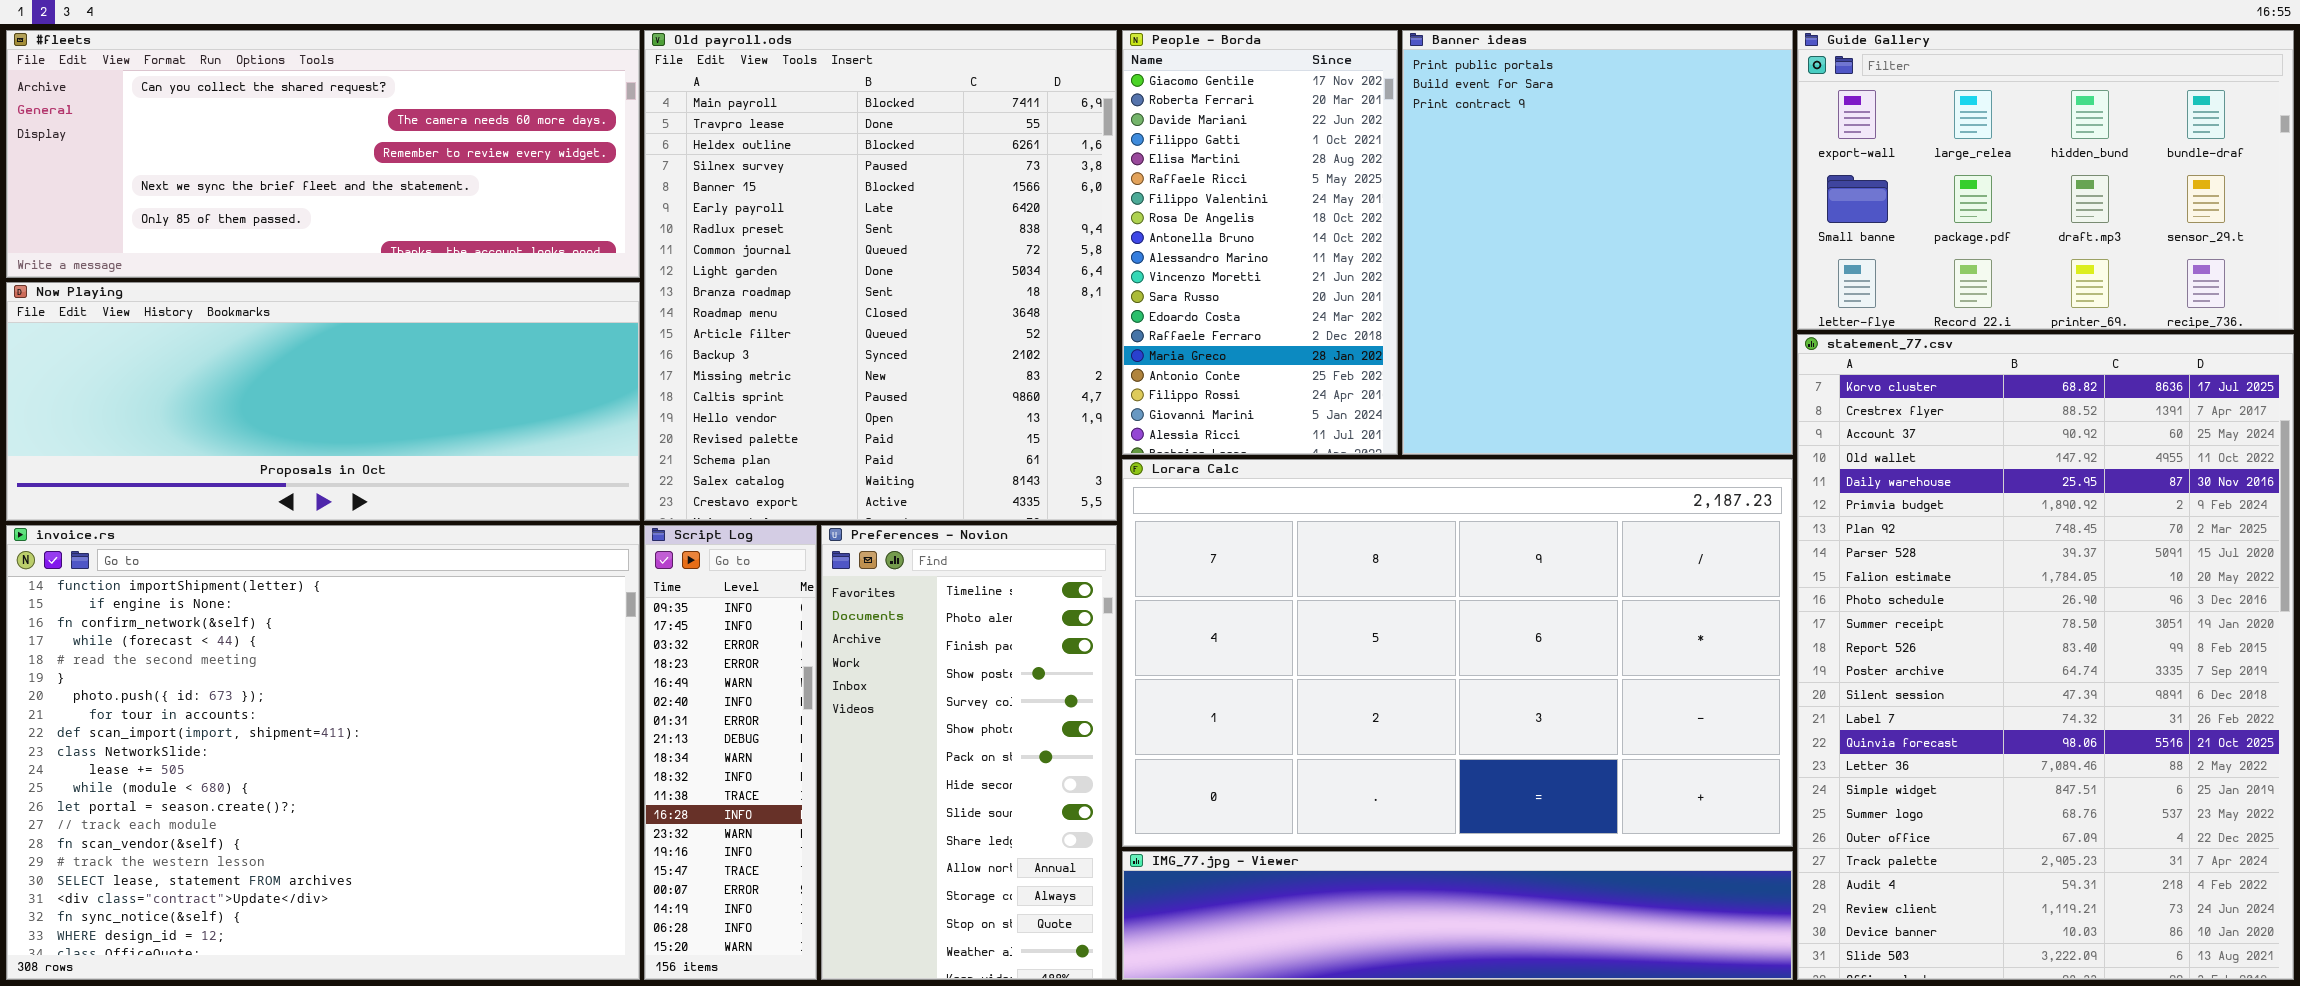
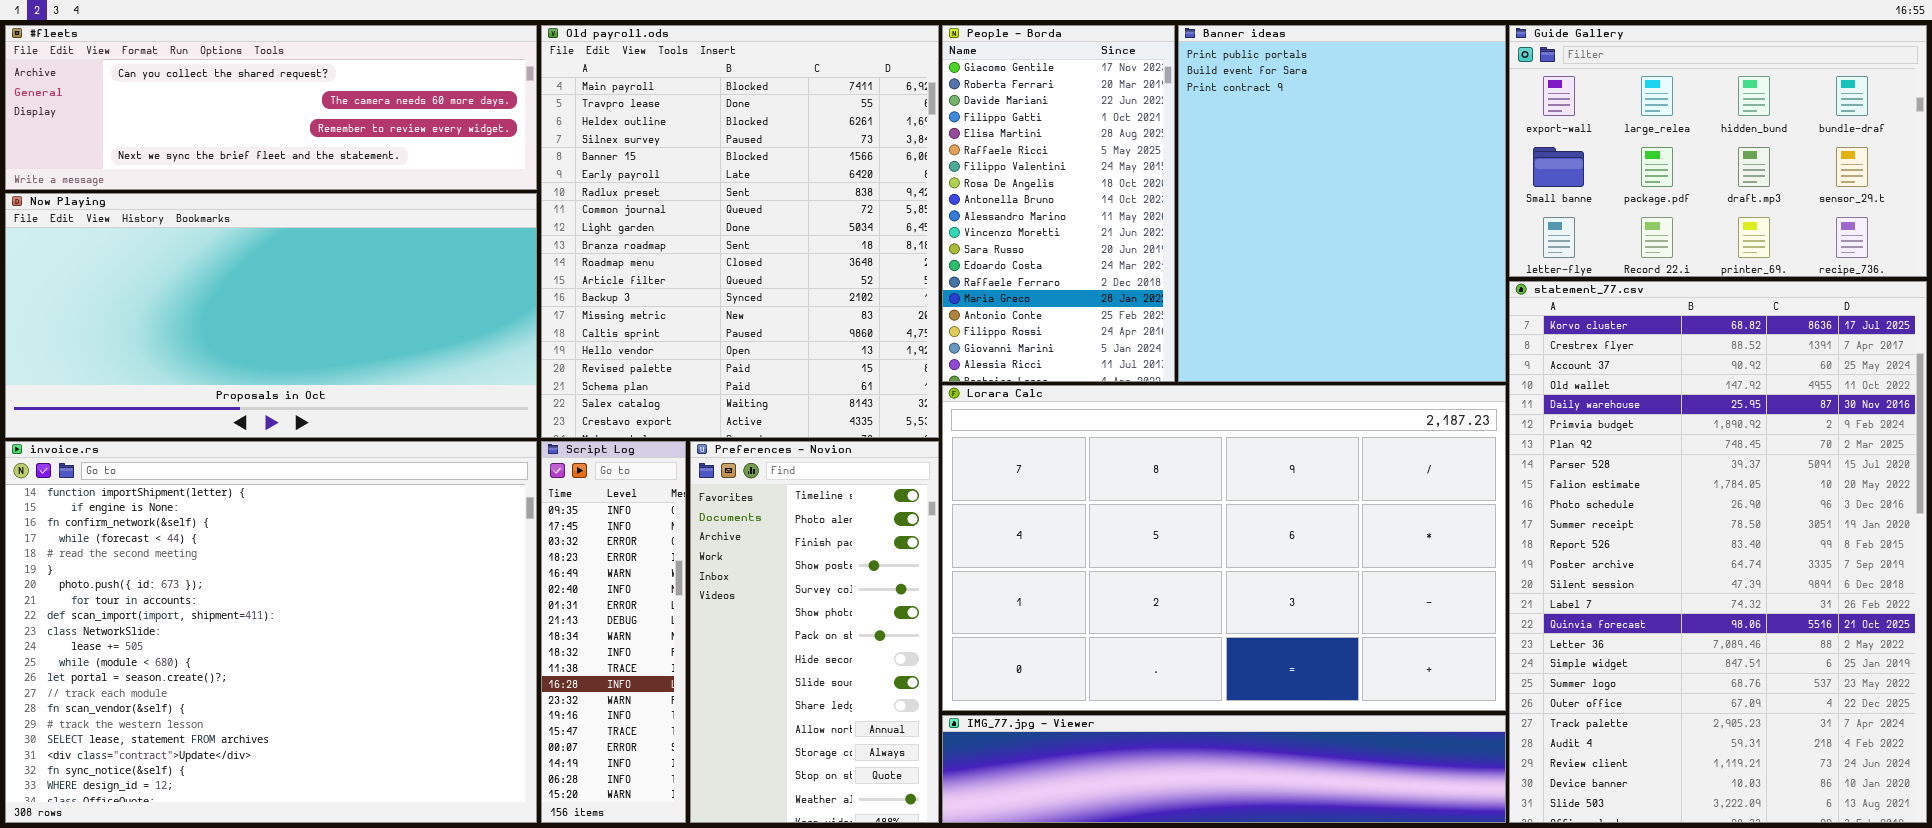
#fleets: [6,30,640,278] -> [5,25,537,190], resized
Now Playing: [6,282,640,521] -> [5,193,537,438], resized

